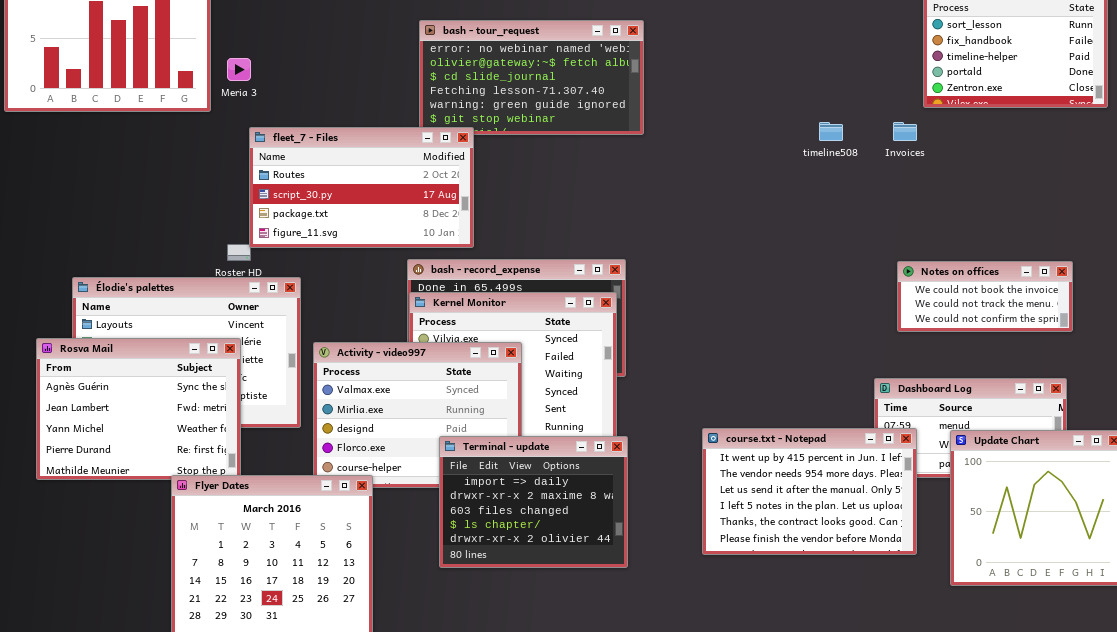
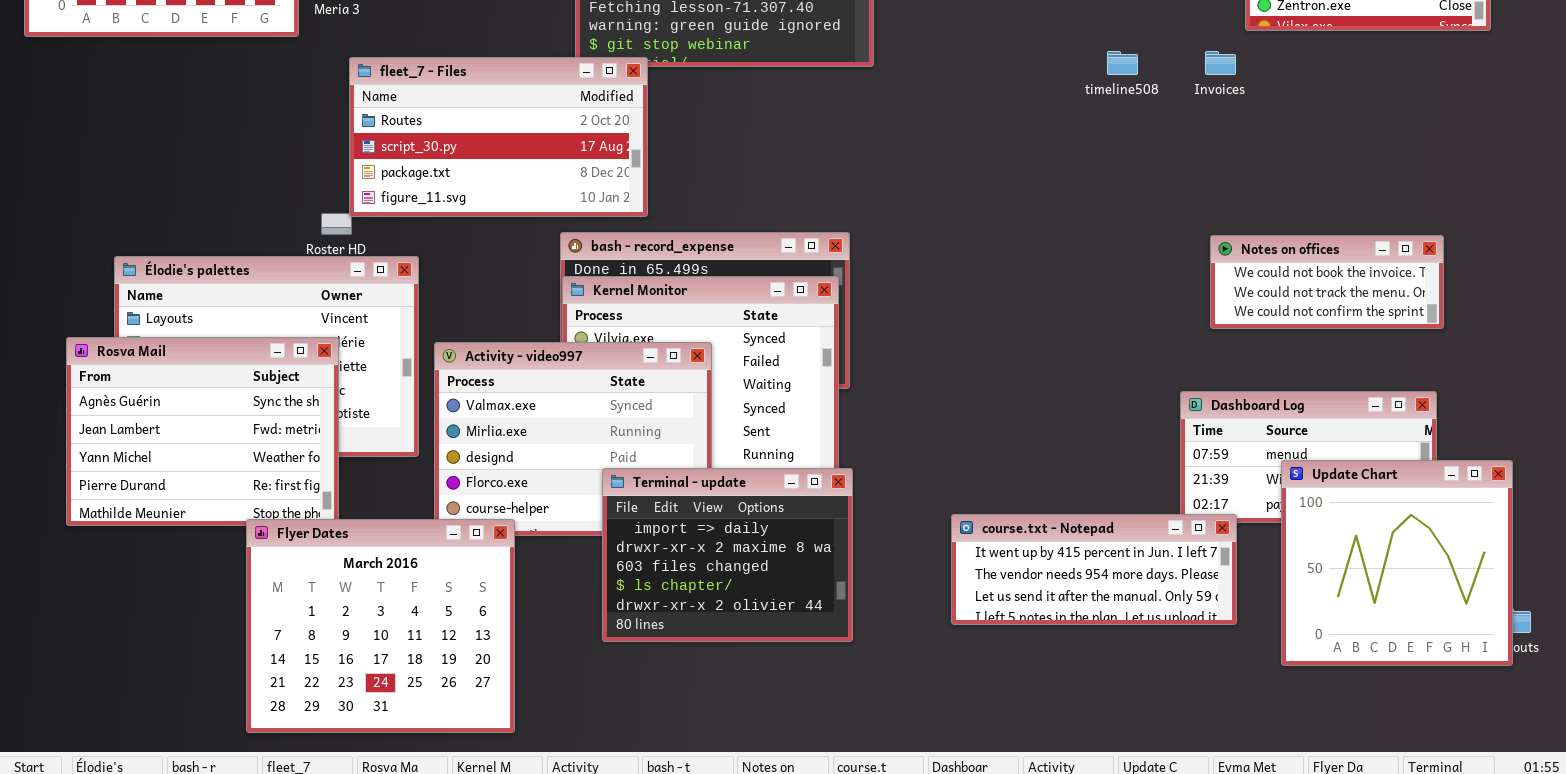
course.txt - Notepad: [702,428,917,555] -> [951,514,1237,625], resized

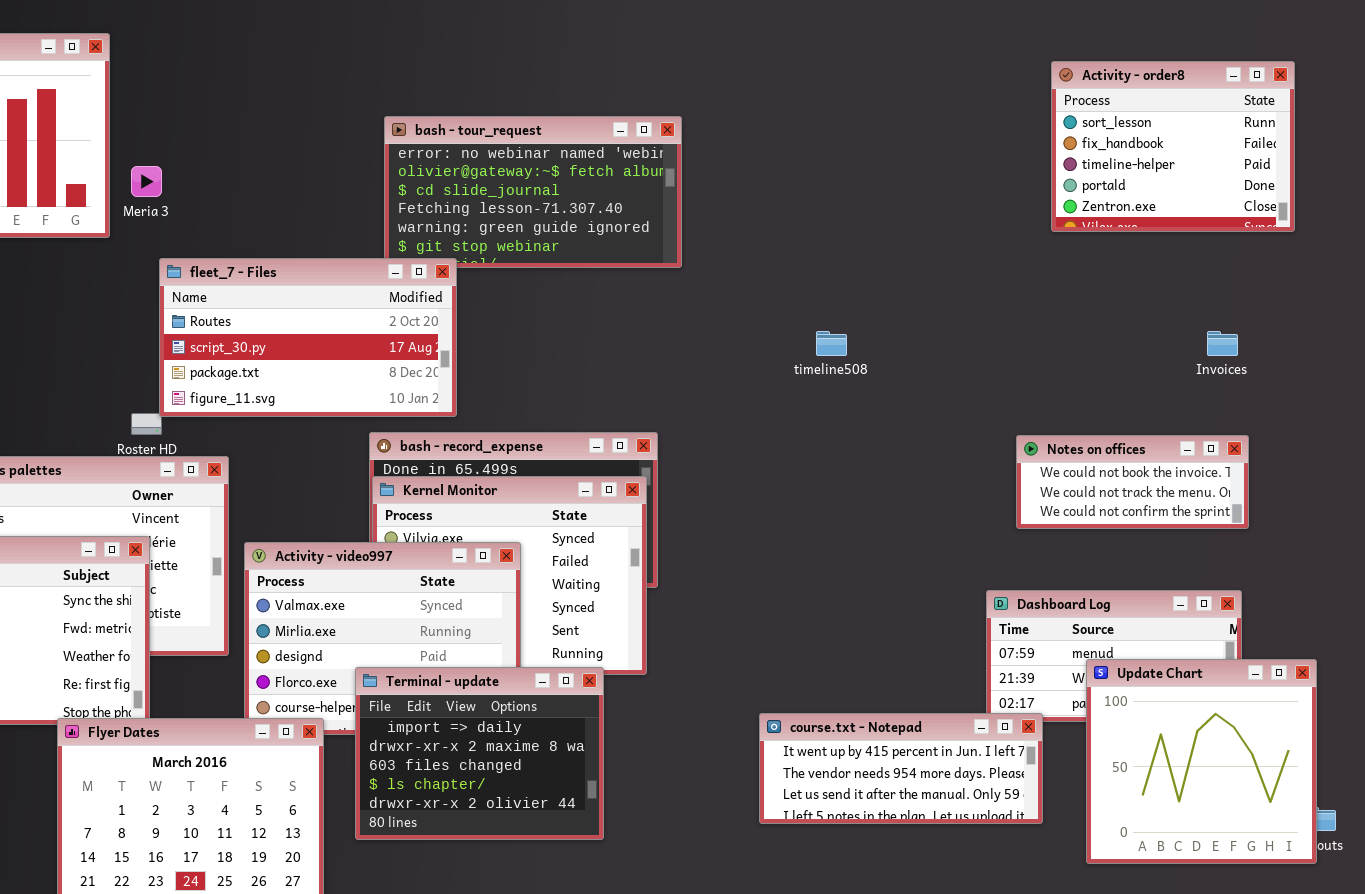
timeline508: [1107,51,1138,75] -> [816,331,847,356], moved
Invoices: [1205,51,1236,75] -> [1207,331,1238,356], moved
Terminal - update: [602,468,853,642] -> [355,667,604,840], moved

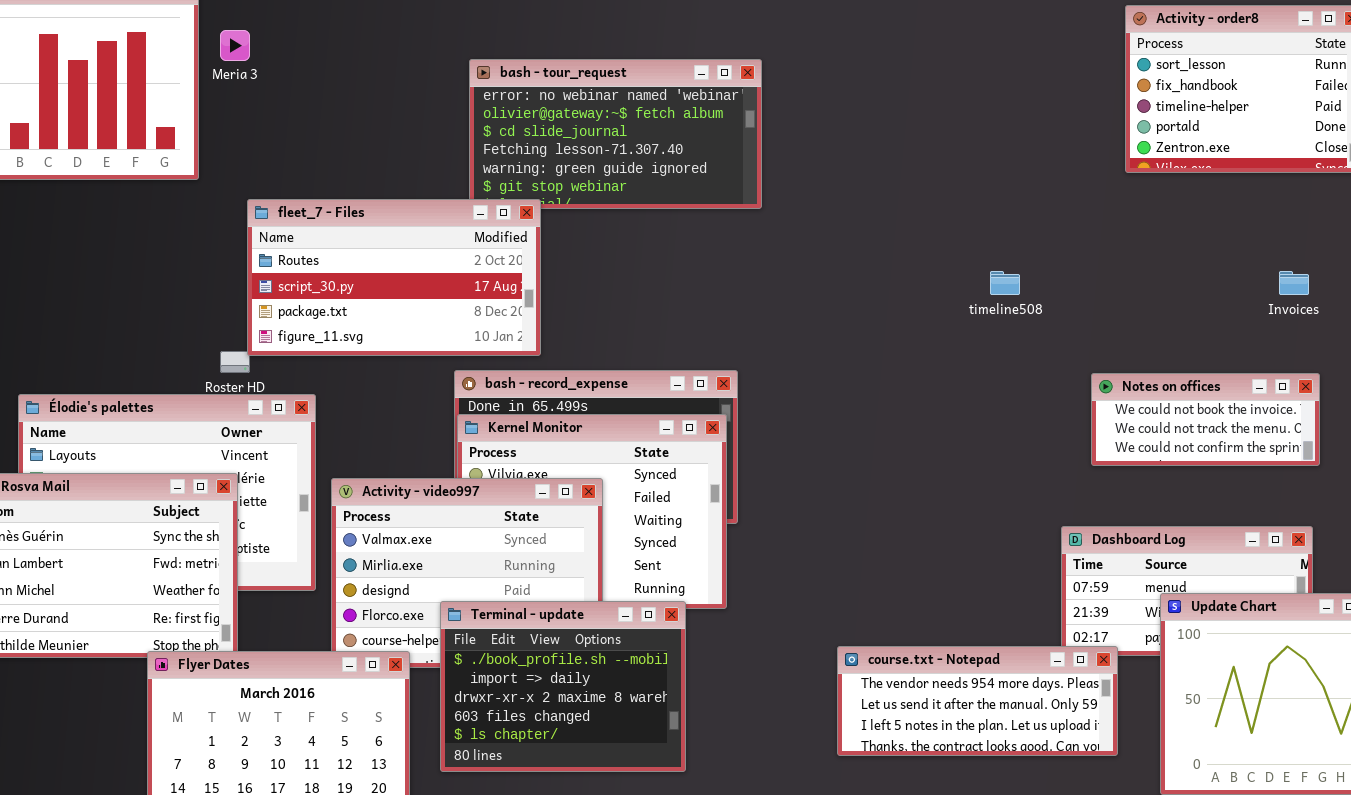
Meria 3: [131,166,162,197] -> [220,30,250,61], moved
timeline508: [816,331,847,356] -> [990,271,1020,295], moved
Terminal - update: [355,667,604,840] -> [440,601,686,772], scrolled up 1 row
course.txt - Notepad: [759,713,1043,824] -> [837,646,1118,756], scrolled down 1 row

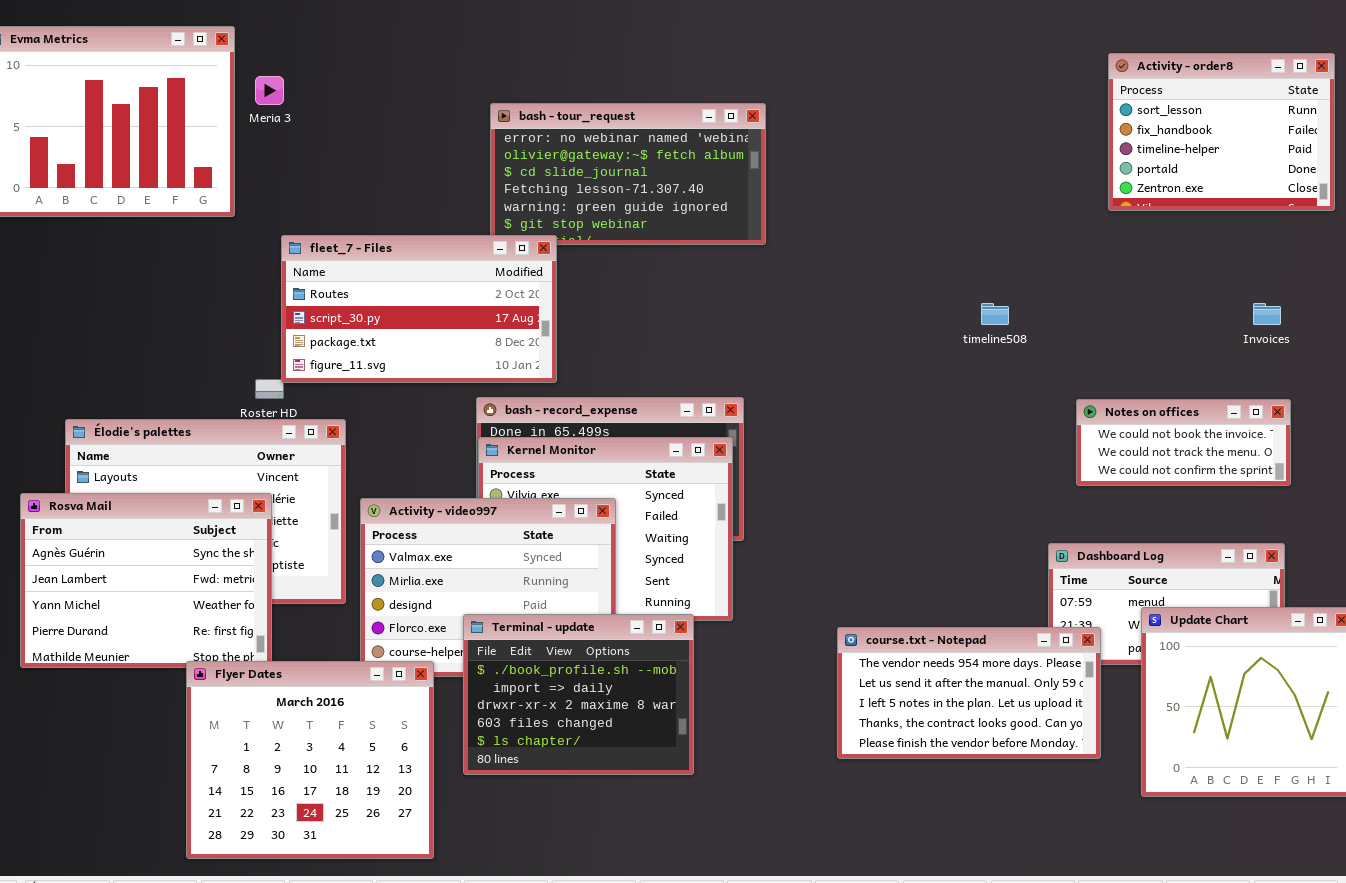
course.txt - Notepad: [837,646,1118,756] -> [837,627,1101,759], resized

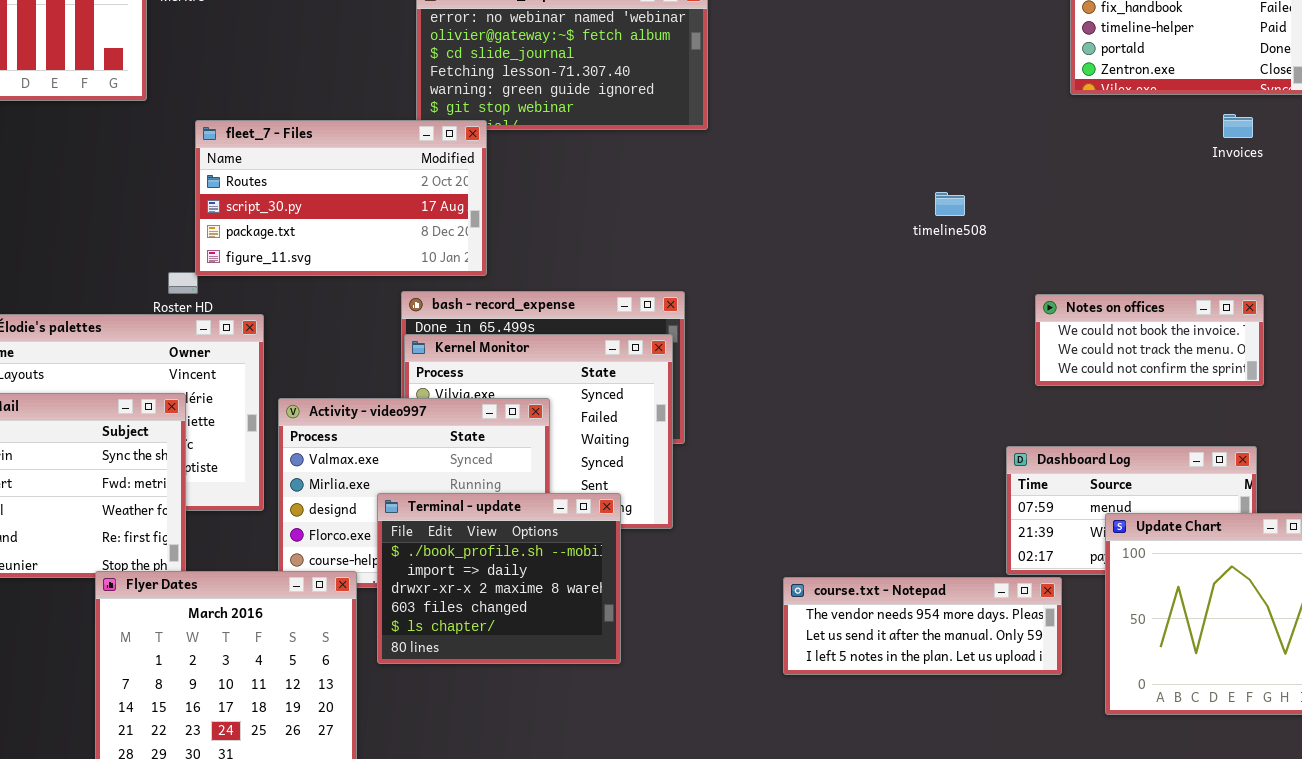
Invoices: [1253,303,1281,325] -> [1223,114,1253,138], moved
Terminal - update: [463,614,694,775] -> [377,493,621,664], moved
course.txt - Notepad: [837,627,1101,759] -> [783,577,1062,675], resized

